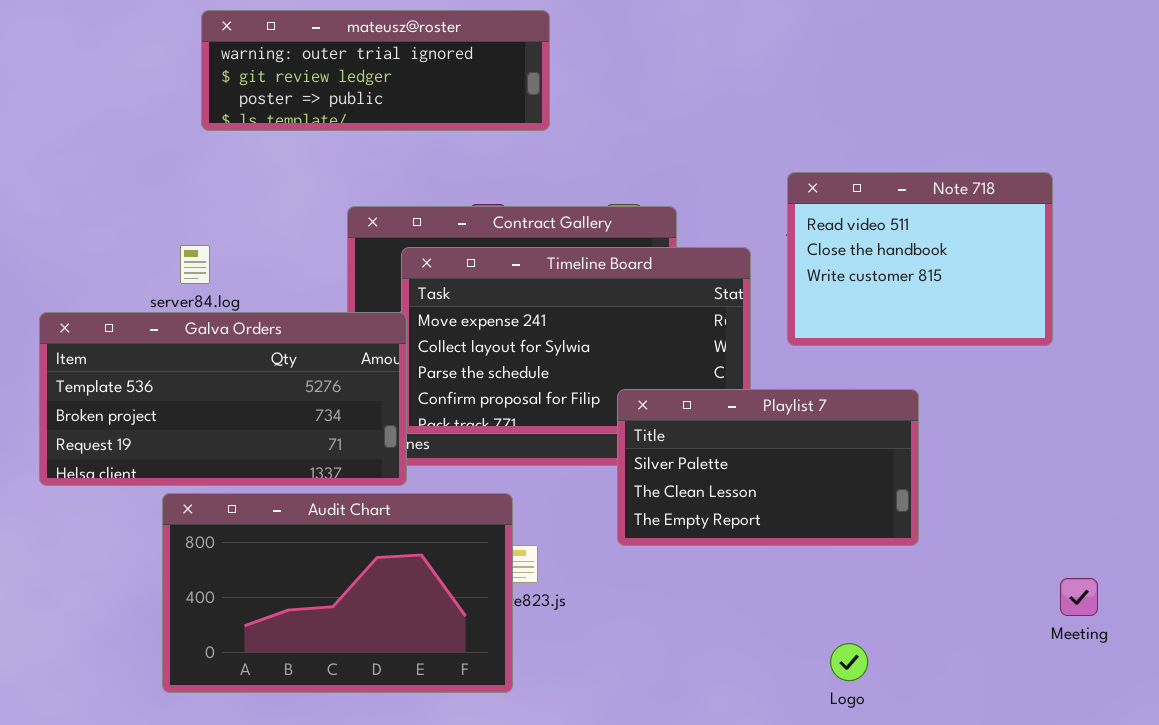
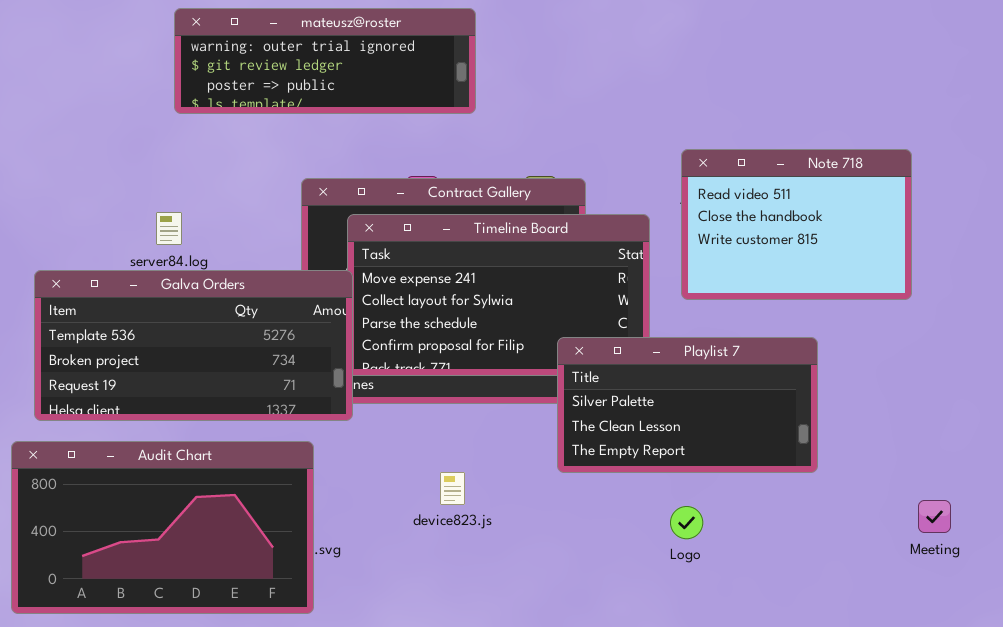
Playlist 7: [617,389,919,546] -> [557,337,818,473], moved
Audit Chart: [162,493,513,693] -> [11,441,314,614], moved
Logo: [830,643,868,681] -> [670,506,703,539], moved

